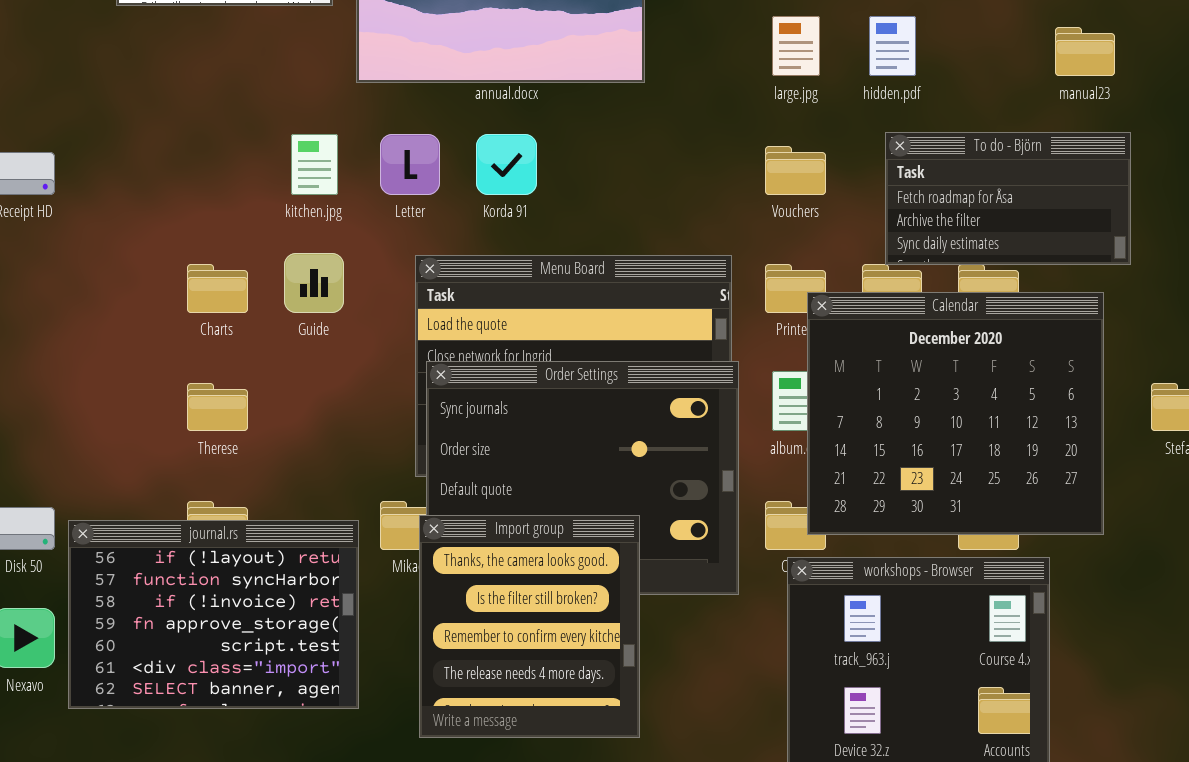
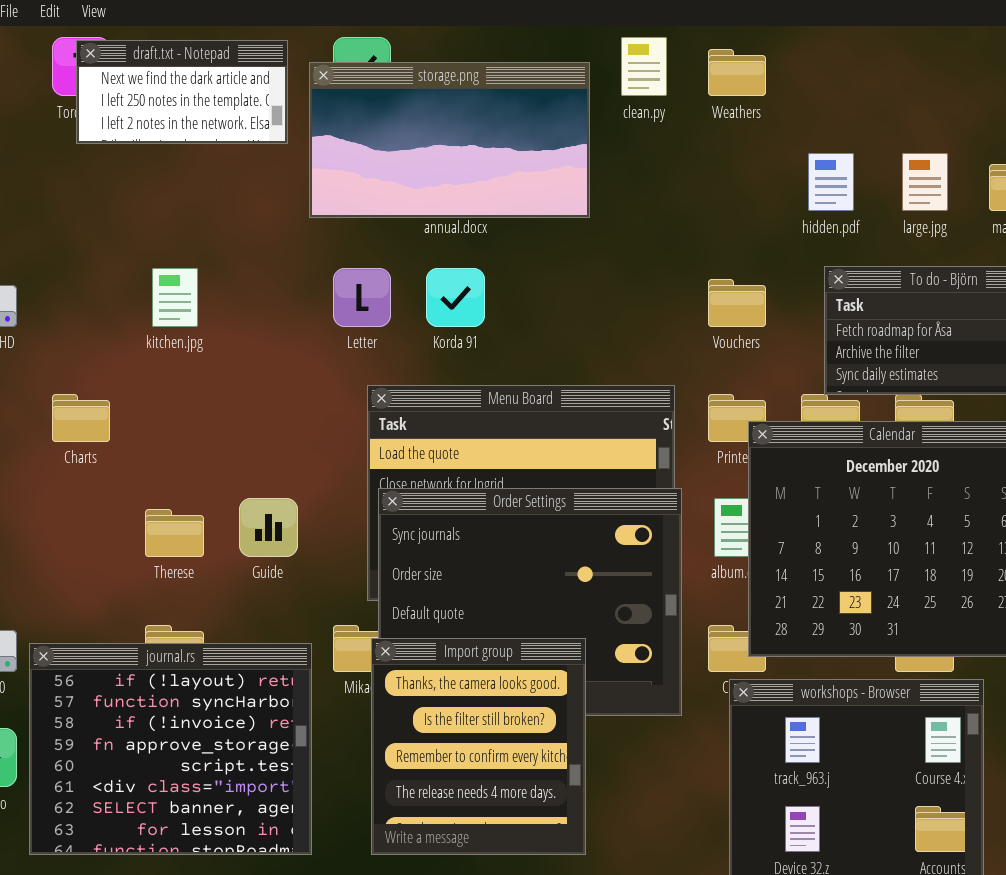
large.jpg: [772,16,820,76] -> [902,153,948,211], moved
kitchen.jpg: [291,134,338,195] -> [152,268,198,327], moved
Guide: [284,253,344,313] -> [239,498,298,557], moved
Charts: [187,264,248,313] -> [52,394,110,442], moved
journal.rs: [68,520,359,709] -> [29,643,312,855], resized

